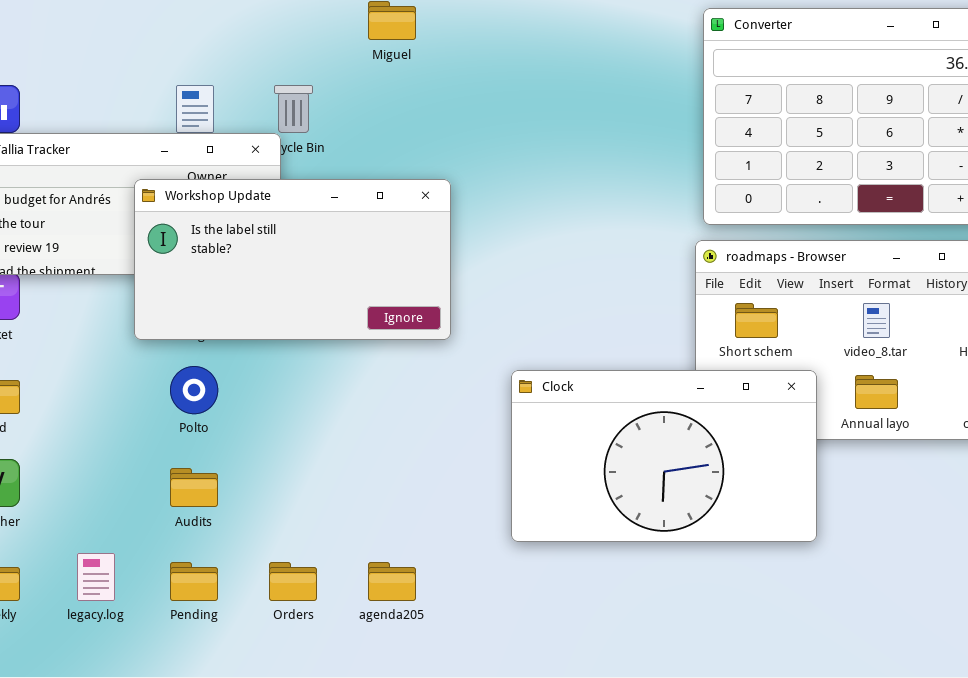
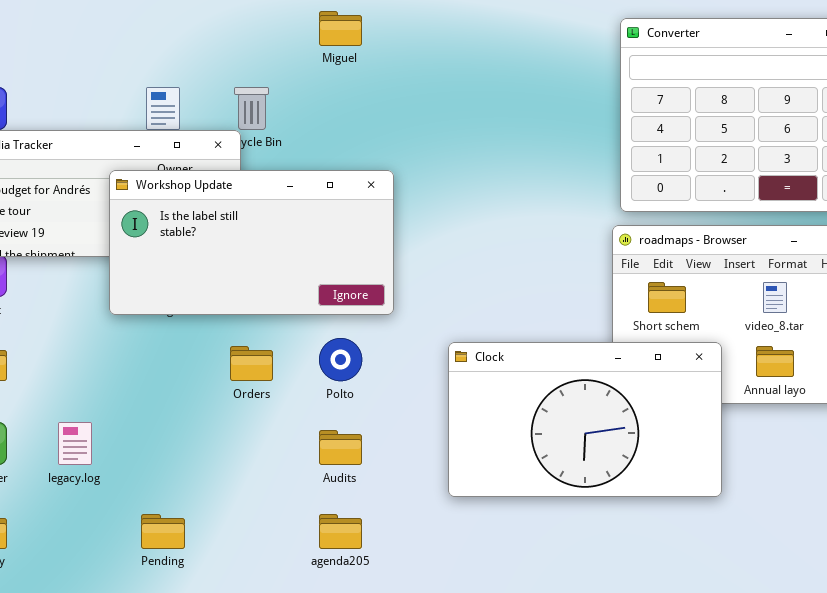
Polto: [170,366,218,414] -> [319,338,362,381], moved
Audits: [170,468,218,507] -> [319,430,362,465], moved
legacy.log: [77,553,115,601] -> [58,422,92,465], moved
Orders: [269,562,317,601] -> [230,346,273,381], moved

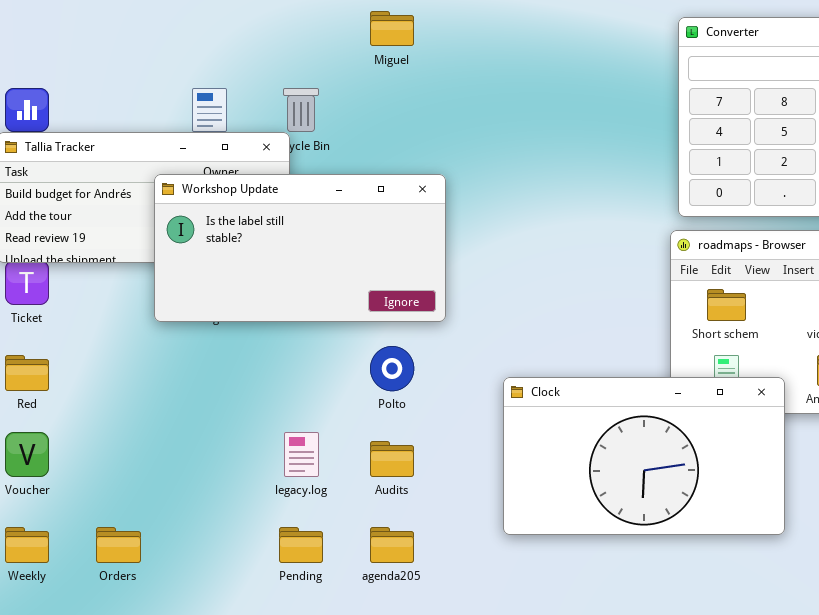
Clock: [448,342,722,497] -> [503,377,785,535], moved
Orders: [230,346,273,381] -> [96,527,141,563], moved
legacy.log: [58,422,92,465] -> [284,432,319,477], moved
Pending: [141,514,185,549] -> [279,527,323,563], moved

